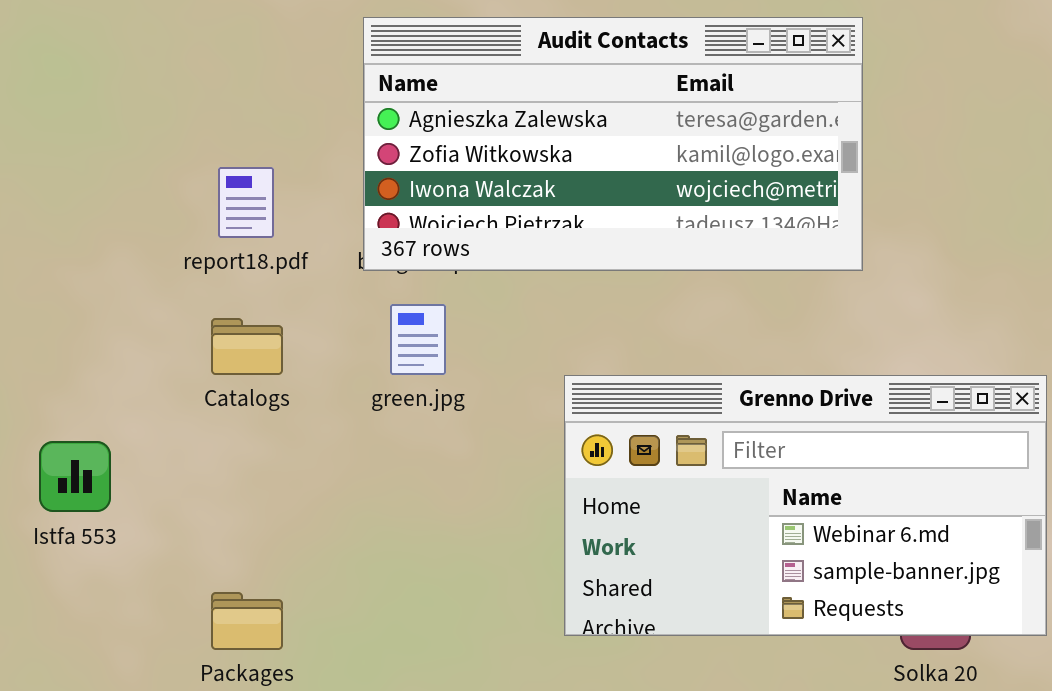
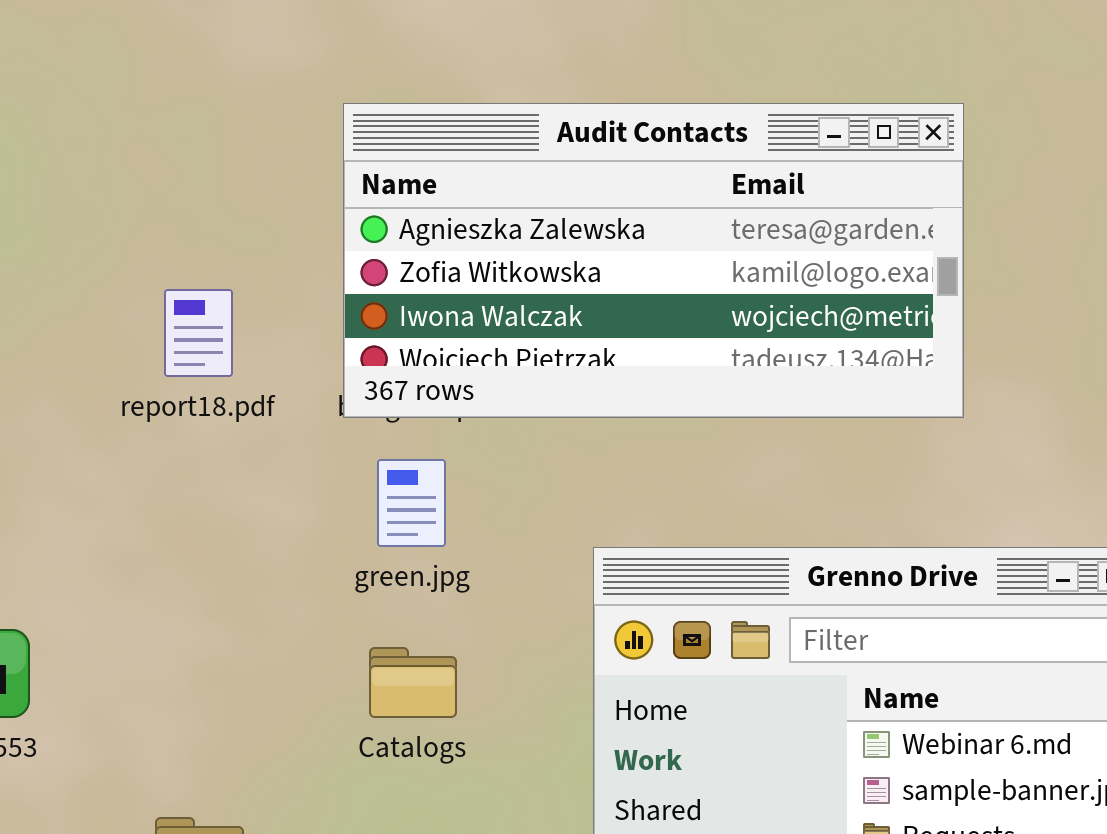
Catalogs: [211,318,283,375] -> [369,647,457,718], moved

